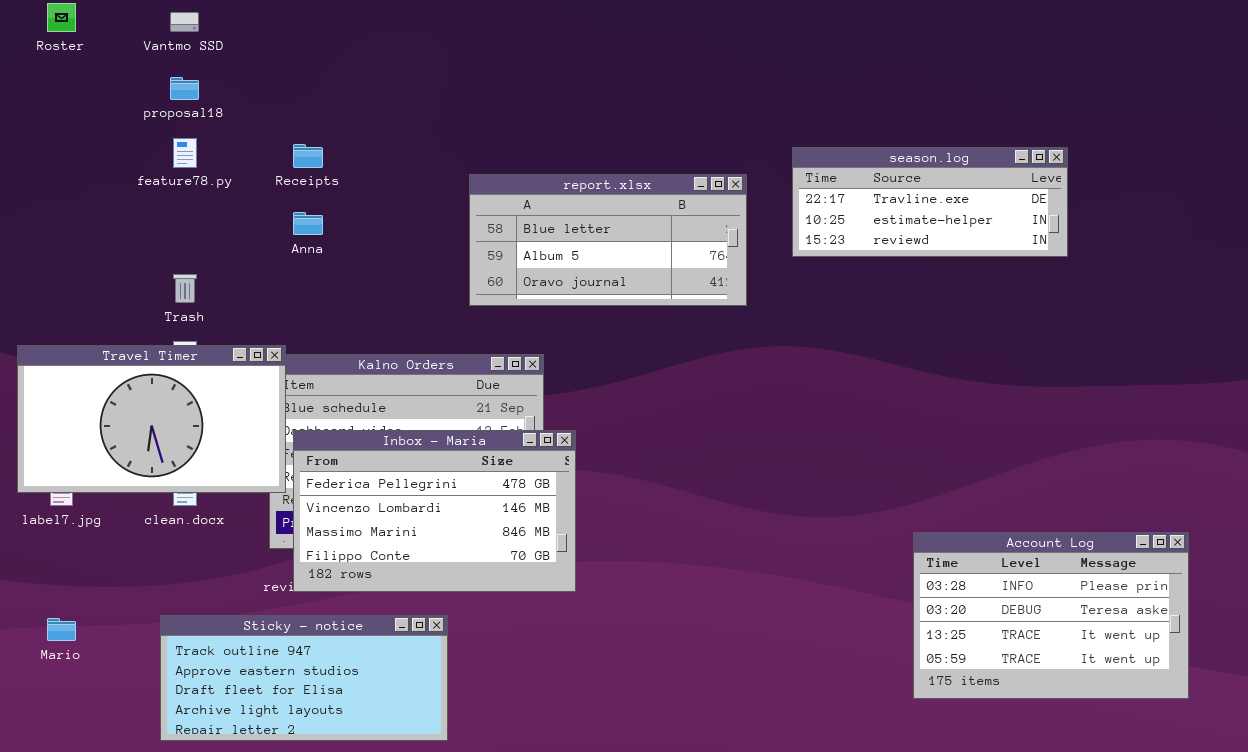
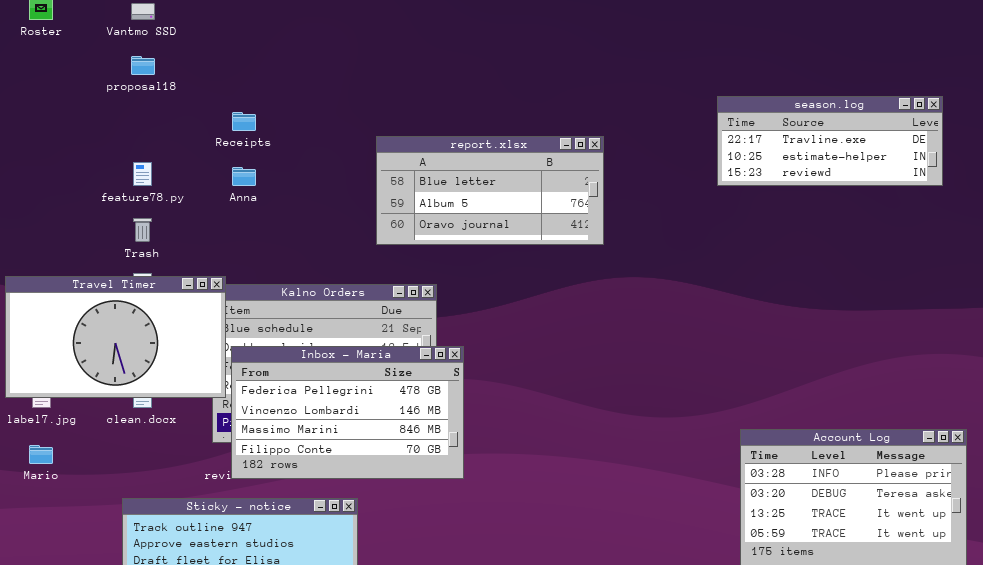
feature78.py: [173,138,197,168] -> [133,162,152,186], moved
season.log: [792,147,1068,257] -> [717,96,943,186], moved
Mario: [47,618,76,641] -> [29,445,53,464], moved

